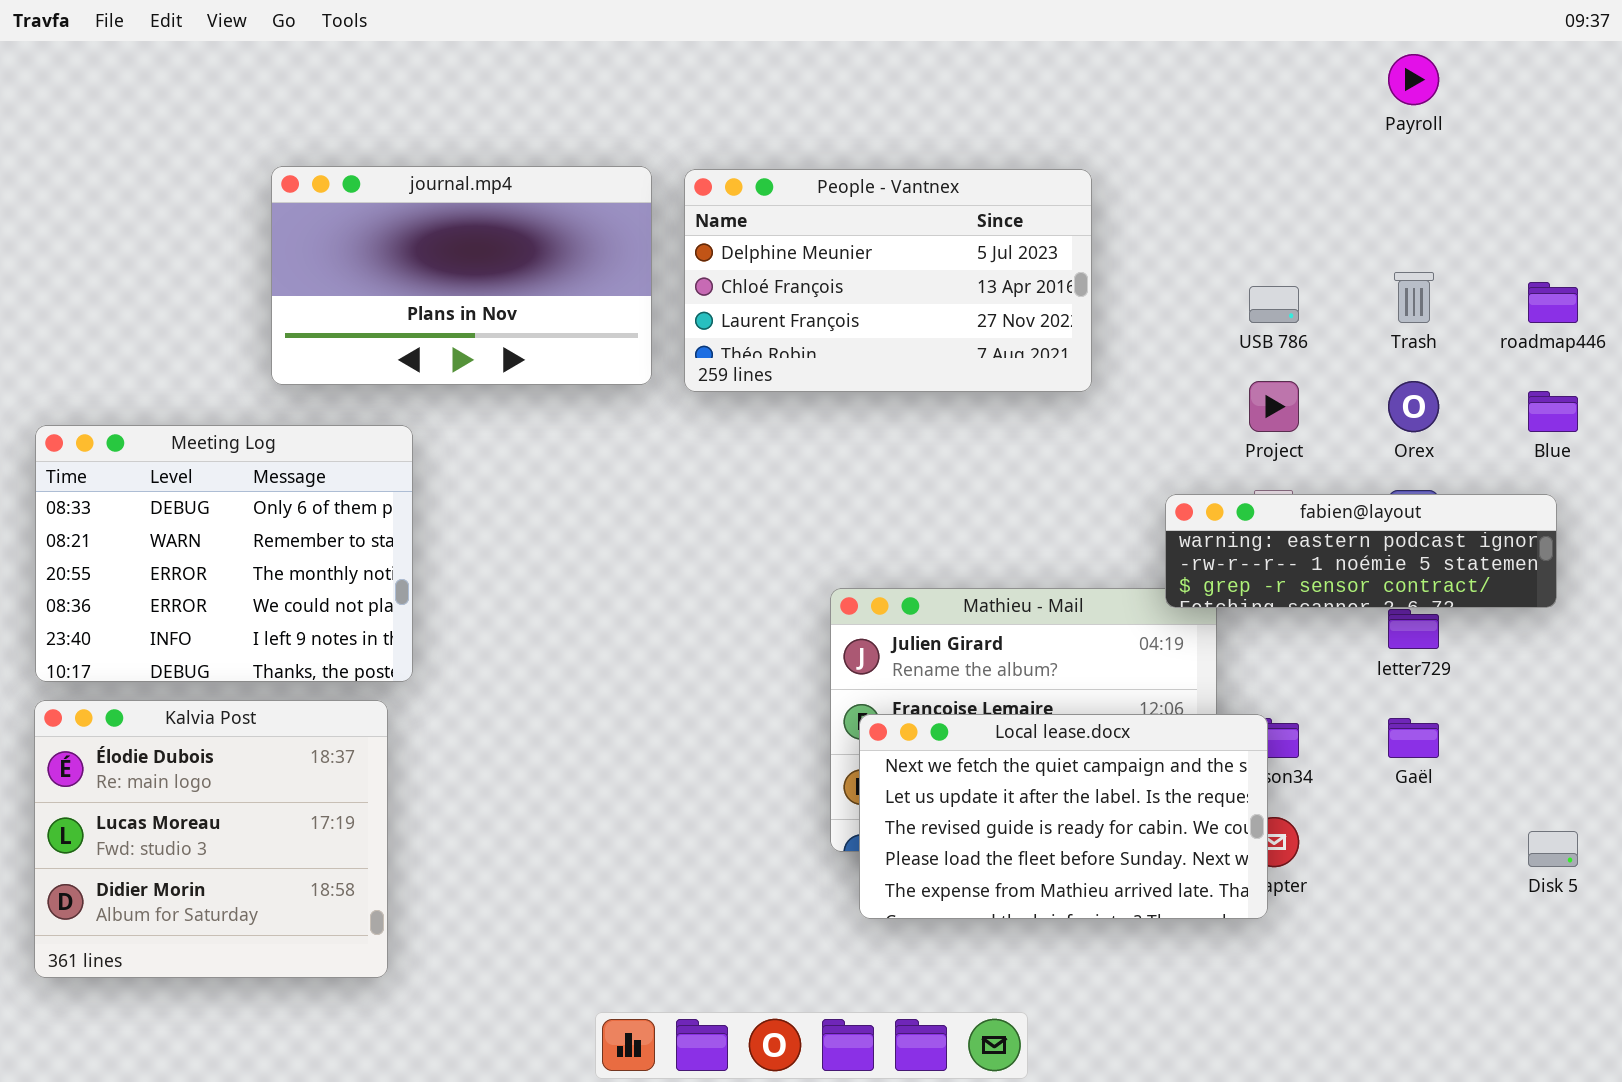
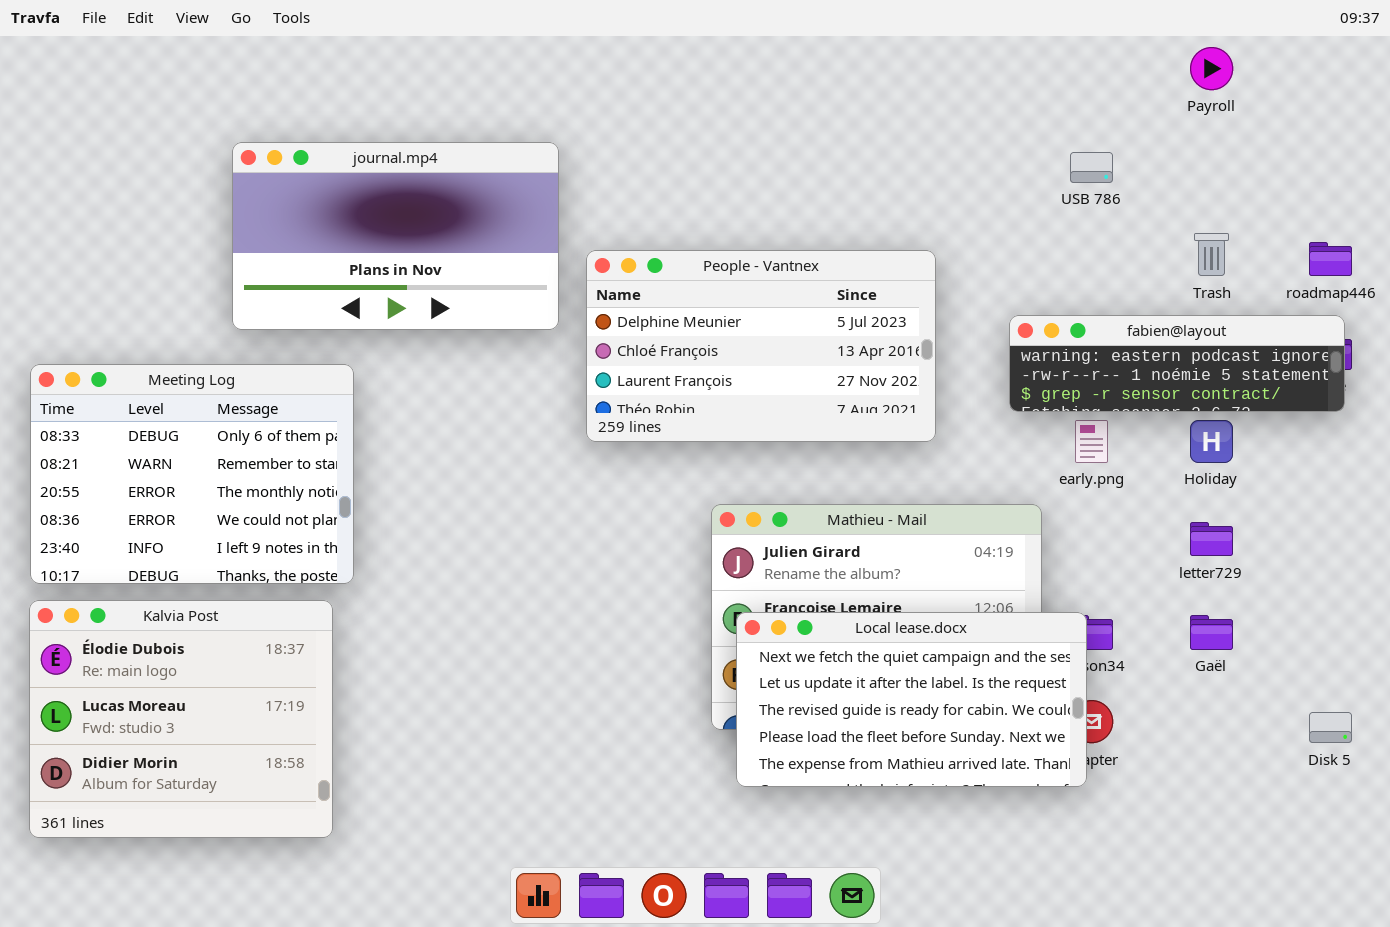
People - Vantnex: [684,169,1092,392] -> [586,250,936,442], moved
USB 786: [1249,286,1299,323] -> [1070,152,1113,183], moved
fabien@layout: [1165,494,1557,608] -> [1009,315,1345,412], moved

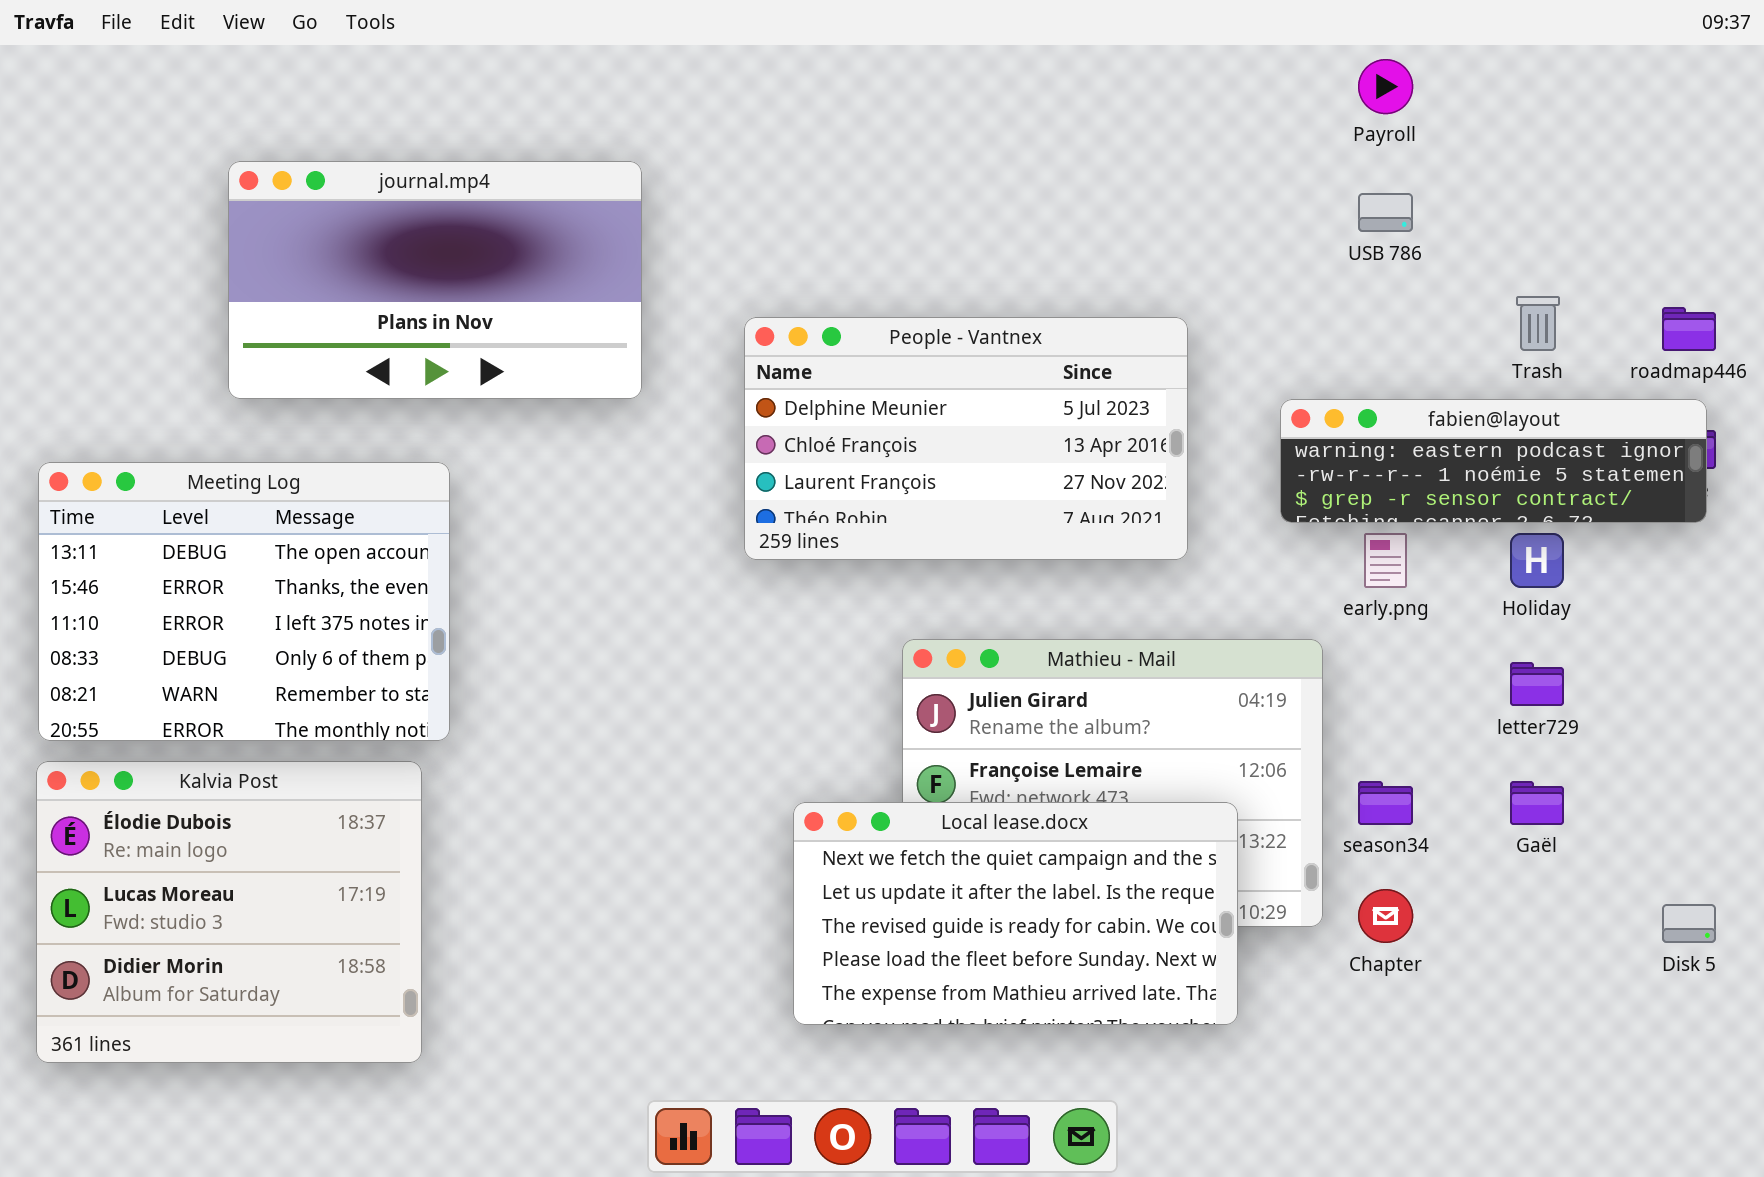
Payroll: [1190,47,1233,90] -> [1358,59,1413,114], moved
journal.mp4: [232,142,559,330] -> [228,161,642,399], moved
Meeting Log: [30,364,354,584] -> [38,462,450,741], scrolled up 3 rows
Local lease.docx: [736,612,1087,787] -> [793,802,1238,1025], moved

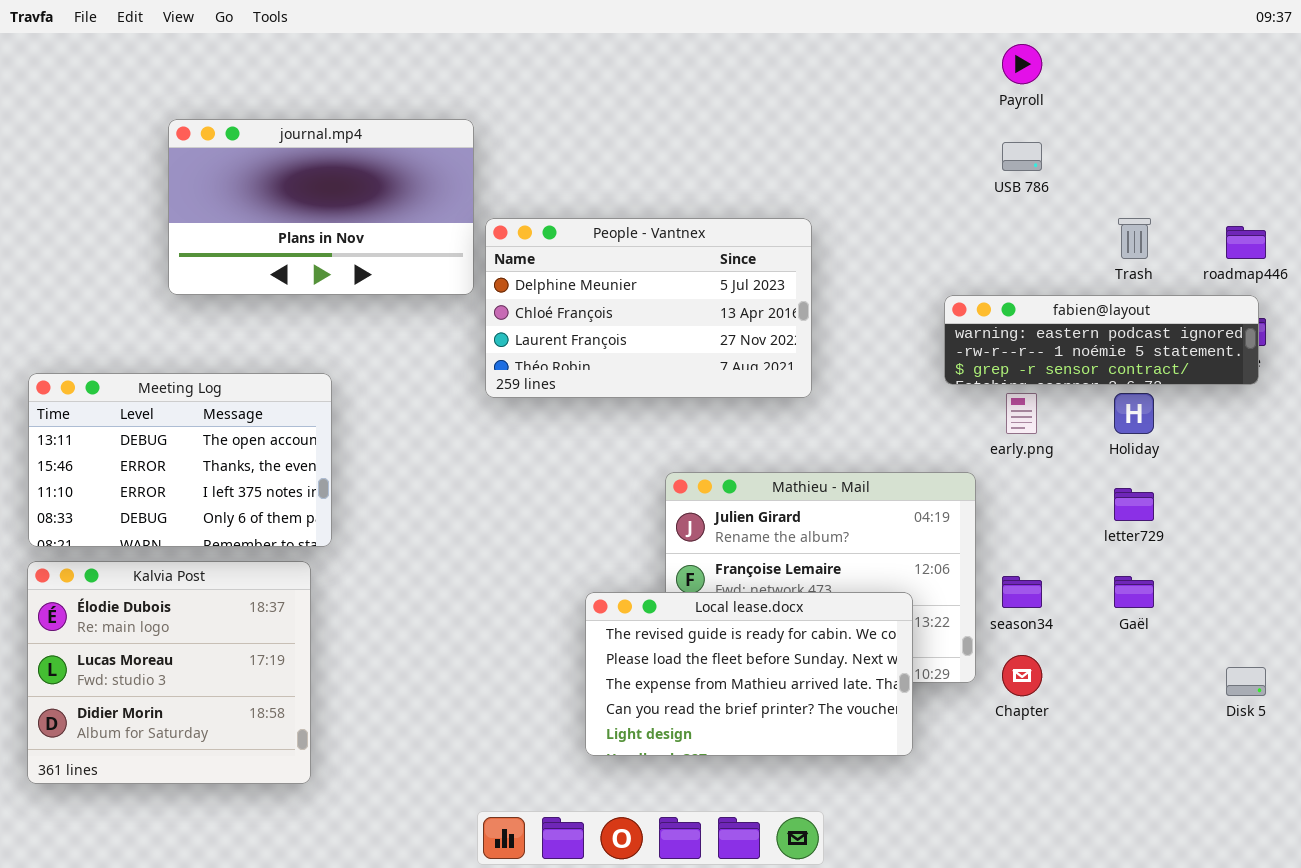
People - Vantnex: [744,317,1188,560] -> [485,218,812,398], moved
Meeting Log: [38,462,450,741] -> [28,373,332,547], resized
Local lease.docx: [793,802,1238,1025] -> [585,592,913,756], scrolled down 2 rows

